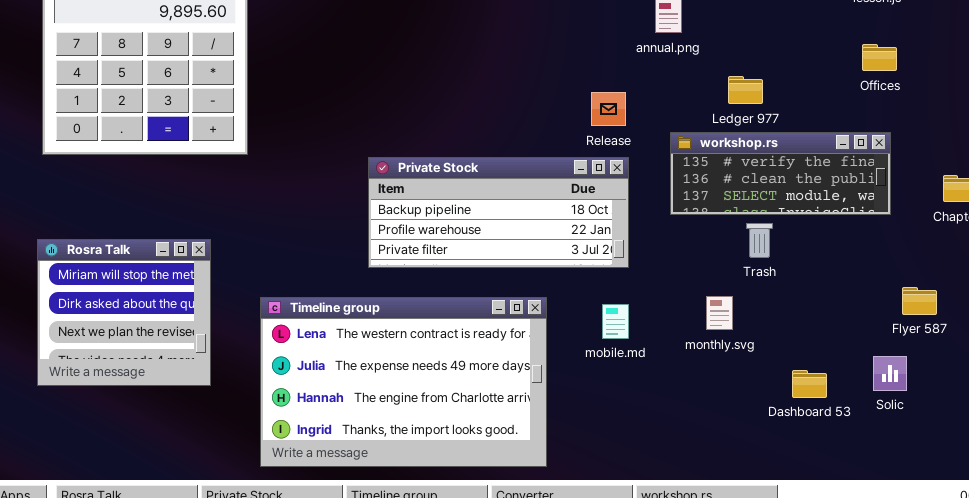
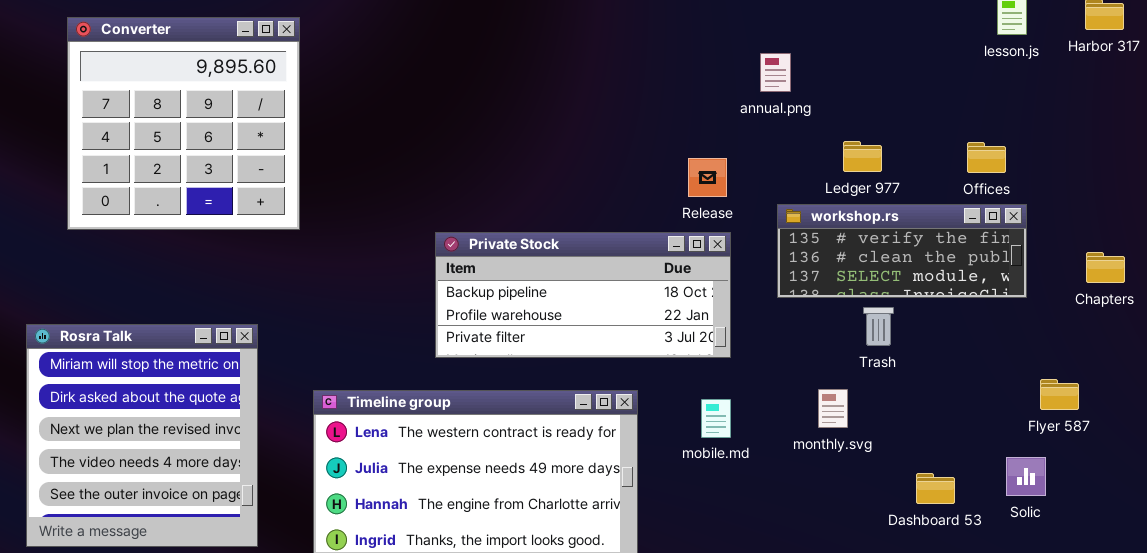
Offices: [862,44,897,71] -> [967,142,1006,173], moved
Rosra Talk: [37,239,211,386] -> [26,324,258,547], resized

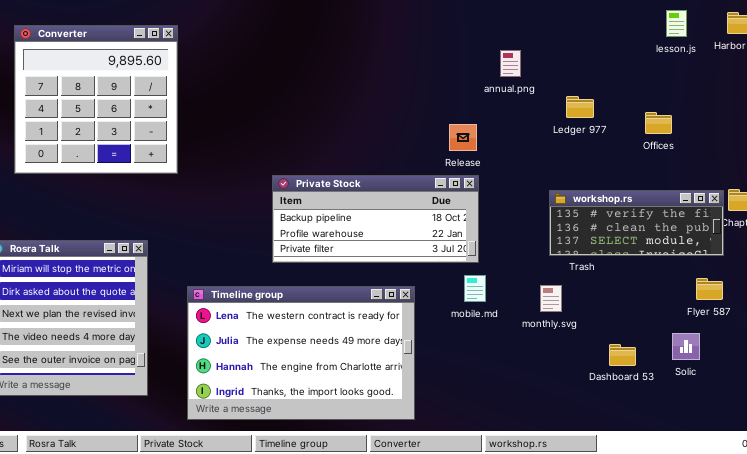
Ledger 977: [843,141,882,172] -> [566,96,594,118], moved
workshop.rs: [777,204,1027,298] -> [549,190,724,256], moved
mobile.md: [701,399,731,438] -> [464,275,486,302], moved

